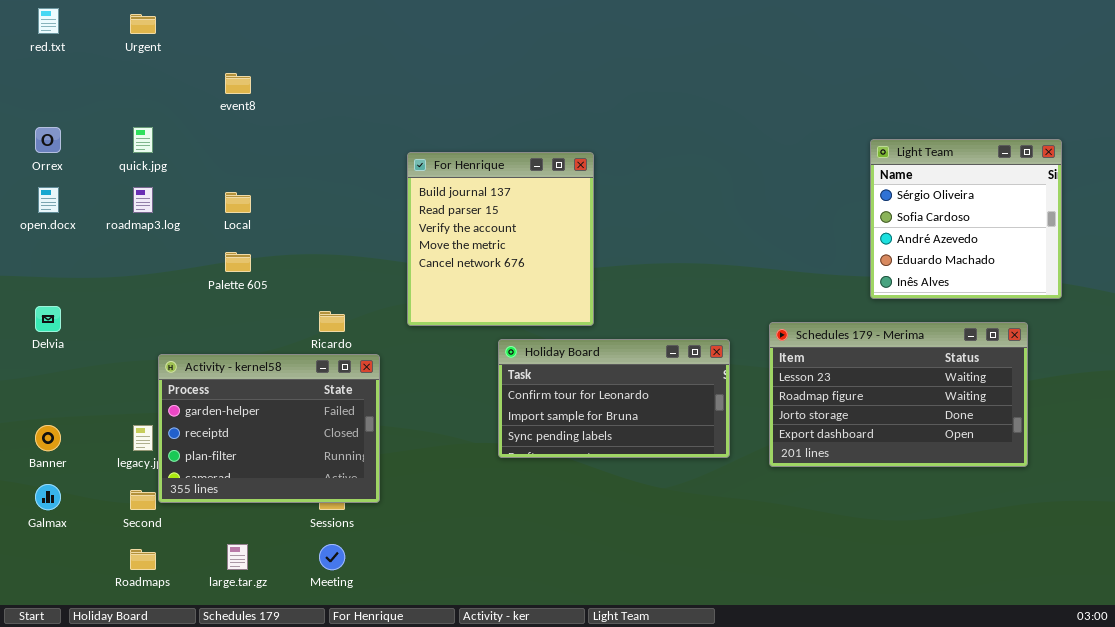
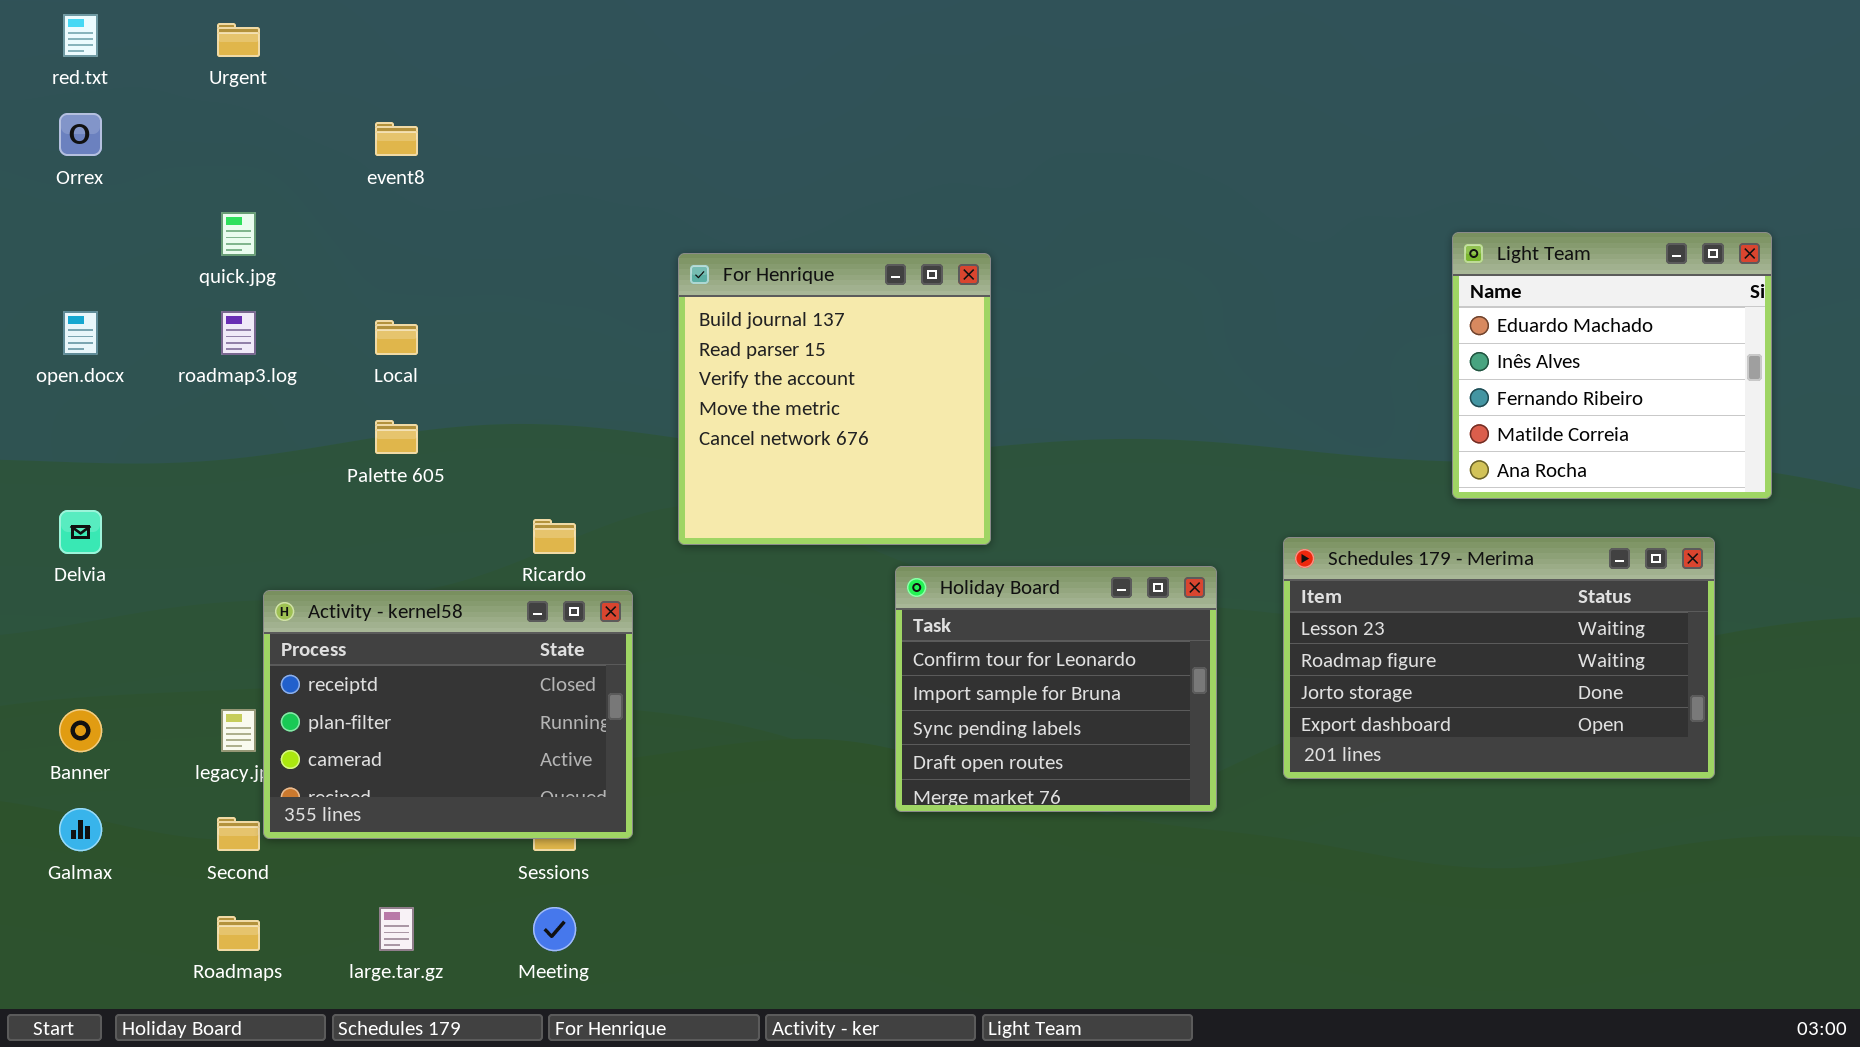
Orrex: [35,127,61,153] -> [59,113,102,156], moved
Light Team: [870,139,1062,299] -> [1452,232,1772,499], scrolled down 3 rows
Holiday Board: [498,339,730,458] -> [895,566,1217,812], resized
Activity - kernel58: [158,354,380,503] -> [263,590,633,839], scrolled down 1 row

